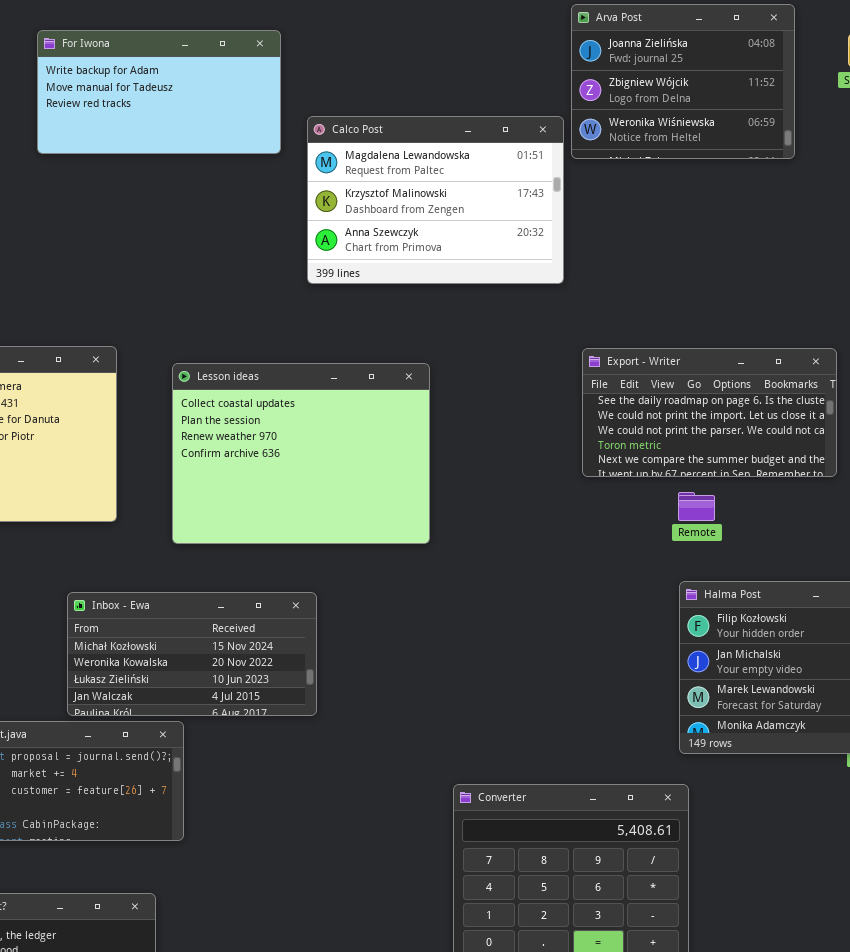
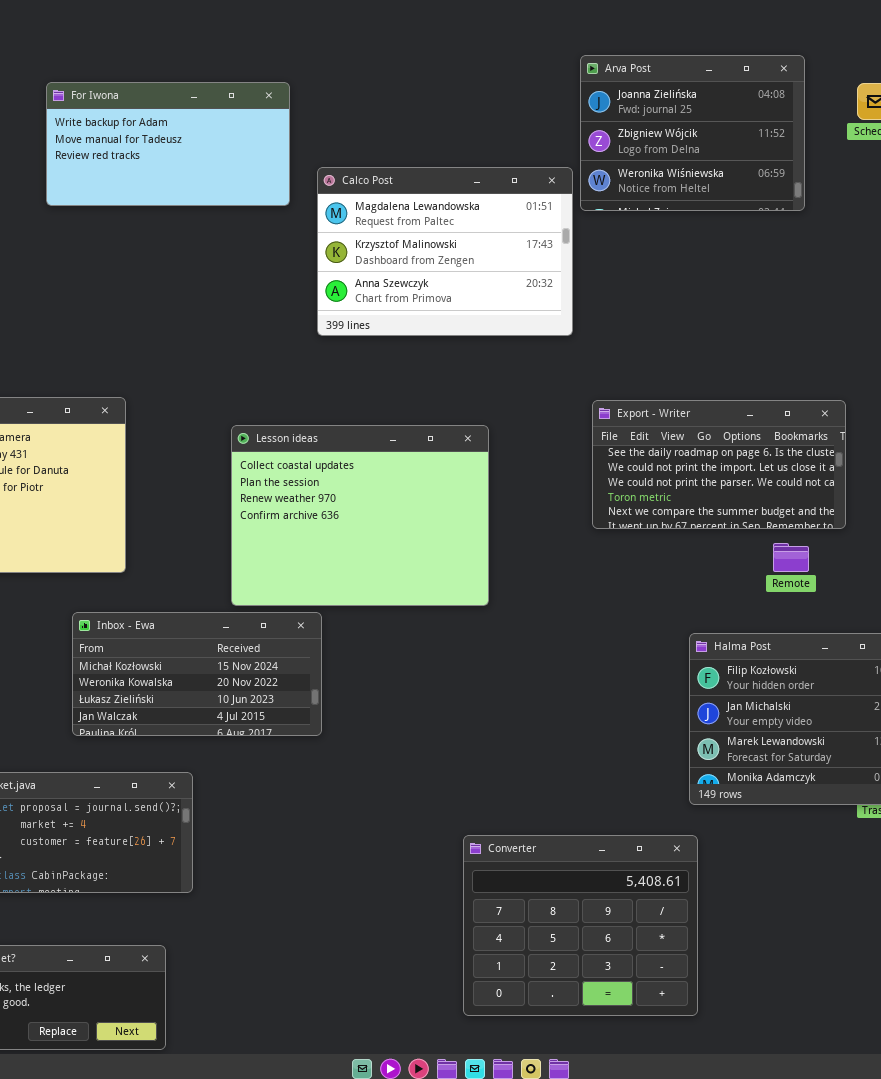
Lesson ideas: [172,363,430,544] -> [231,425,489,606], moved
Remote: [678,492,715,521] -> [773,543,809,572], moved
Inbox - Ewa: [67,592,317,716] -> [72,612,322,736], moved

